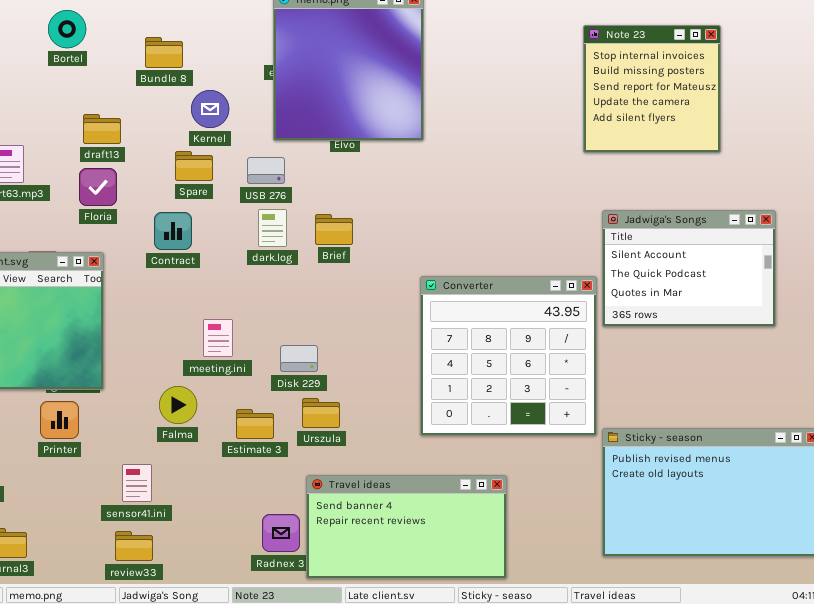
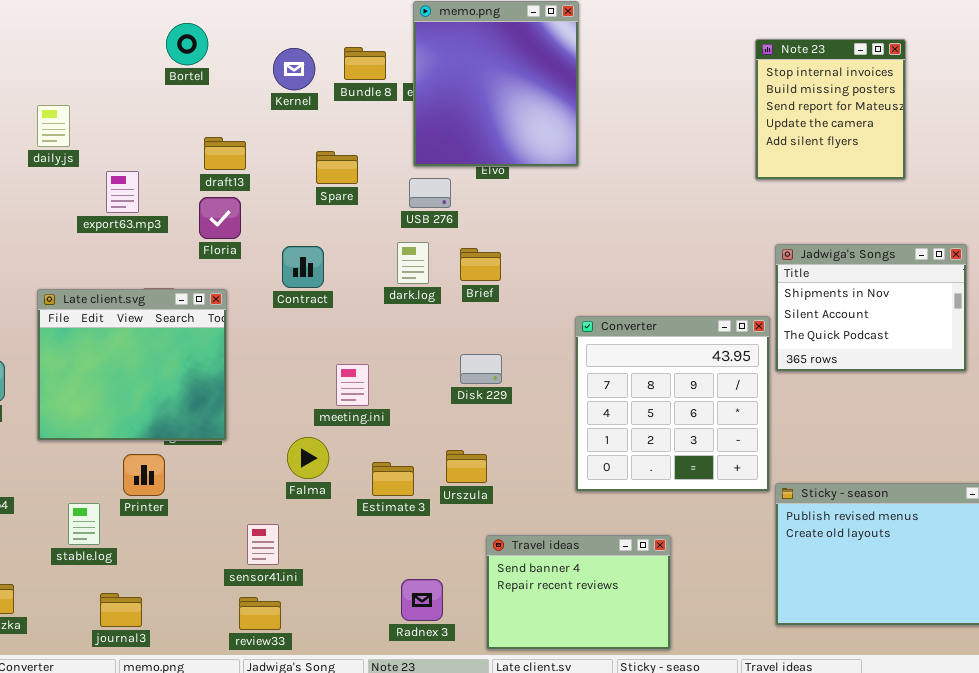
Bundle 8: [145,37,183,68] -> [344,47,386,80], moved
Kernel: [191,90,229,128] -> [273,48,315,90], moved
Spare: [175,151,213,181] -> [316,151,358,184], moved
USB 276: [247,157,285,184] -> [409,178,451,208], moved
Jadwiga's Songs: [602,210,776,327] -> [775,244,967,372], scrolled up 1 row
Disk 229: [280,345,318,372] -> [460,354,502,384], moved
Printer: [40,401,79,439] -> [123,454,165,496], moved
Travel ideas: [306,475,507,579] -> [486,535,671,650], resized

